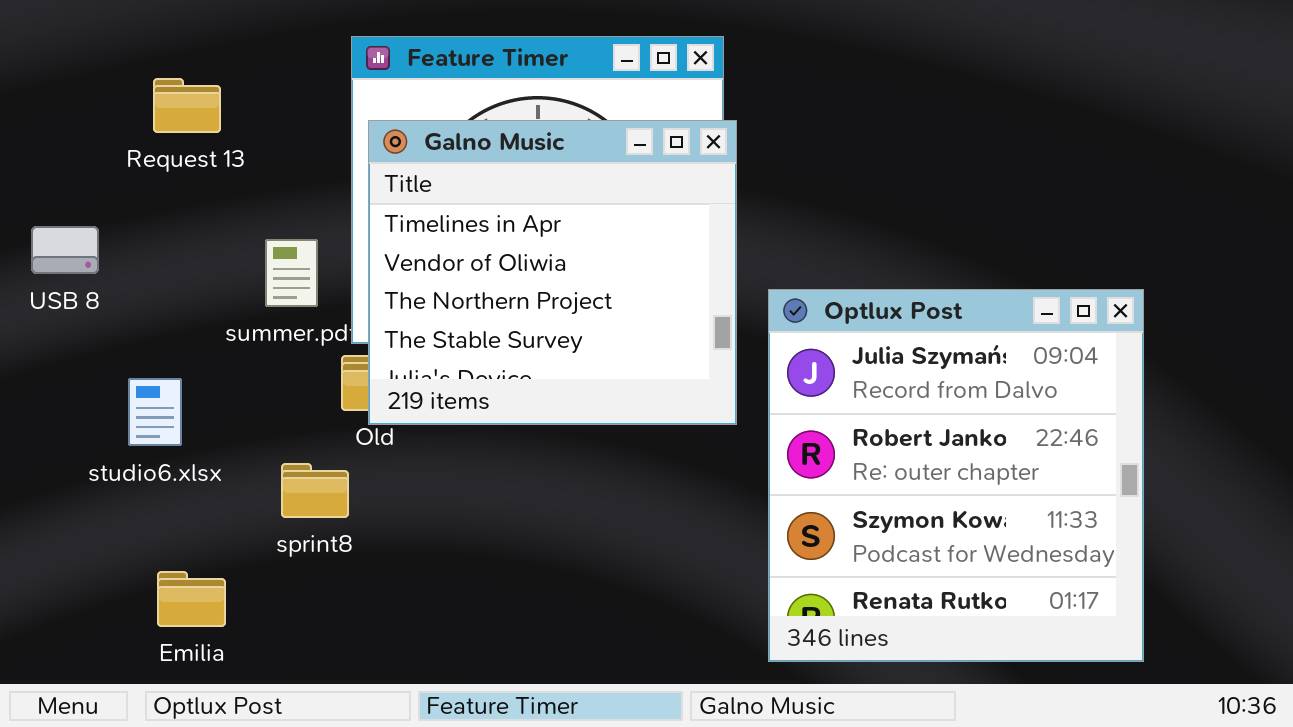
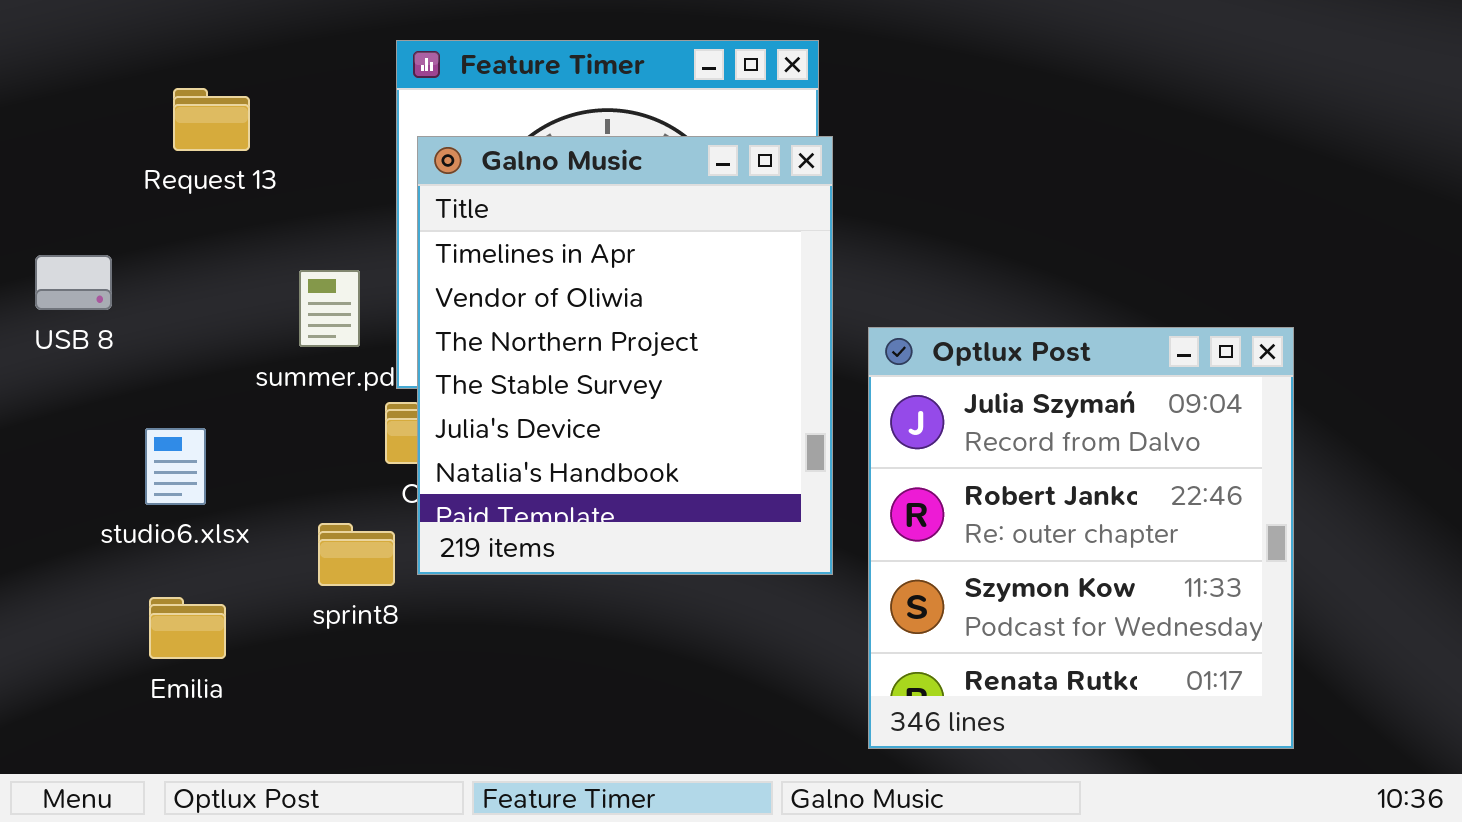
Galno Music: [368,120,737,425] -> [417,136,833,575], resized
Emilia: [157,571,226,627] -> [149,597,226,659], moved

